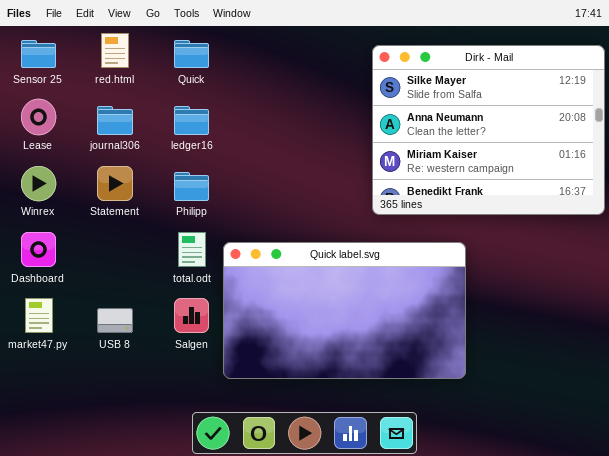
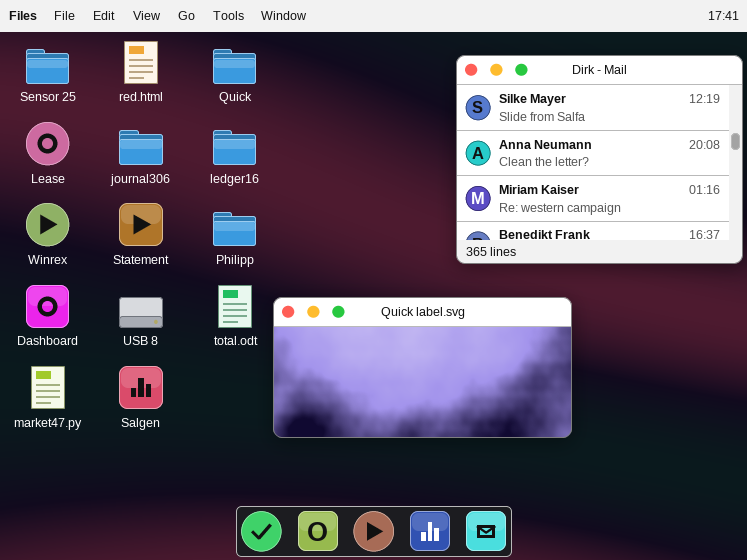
Quick label.svg: [223,242,466,379] -> [273,297,572,438], resized
Salgen: [174,298,209,333] -> [119,366,163,409], moved
USB 8: [97,308,133,333] -> [119,297,163,328], moved

